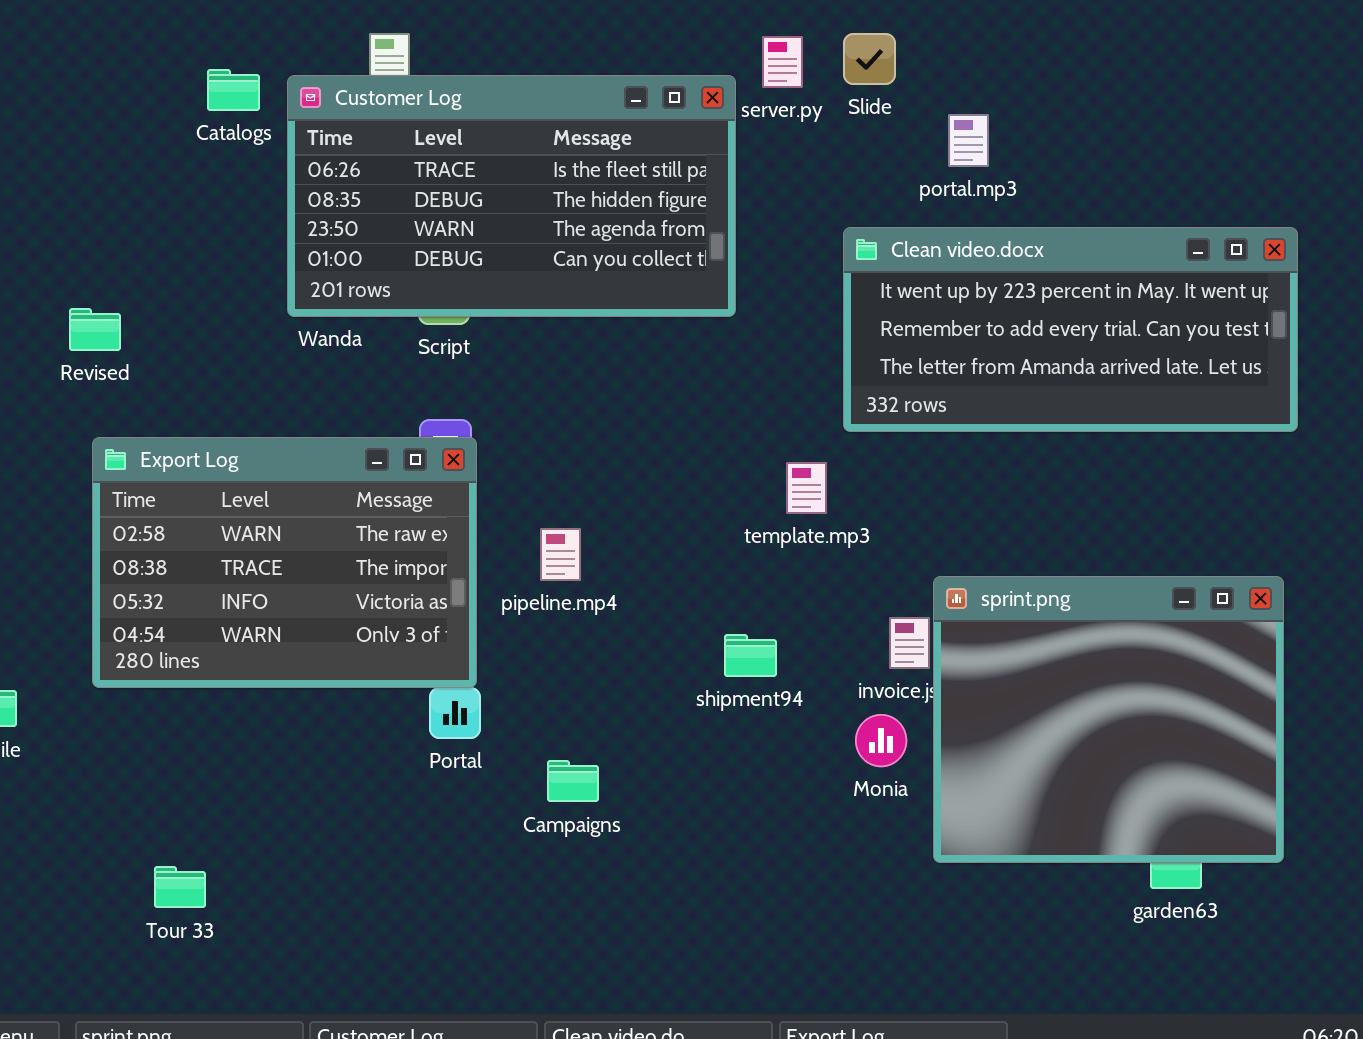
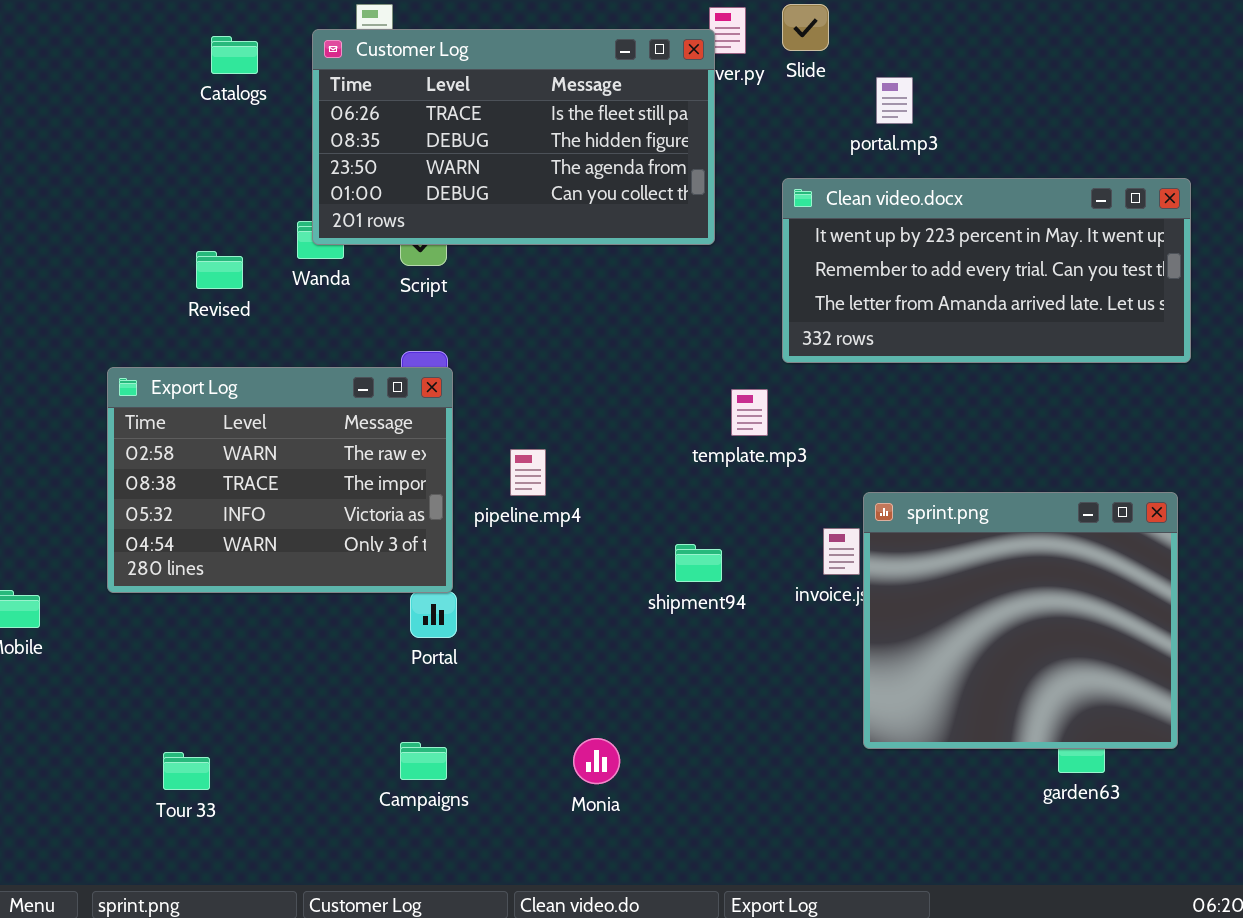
Customer Log: [287,75,736,317] -> [312,29,715,245], moved
Revised: [69,308,121,351] -> [196,251,243,289], moved
Monia: [855,714,907,767] -> [573,738,620,784], moved
Campaigns: [547,760,599,802] -> [400,742,447,780], moved

